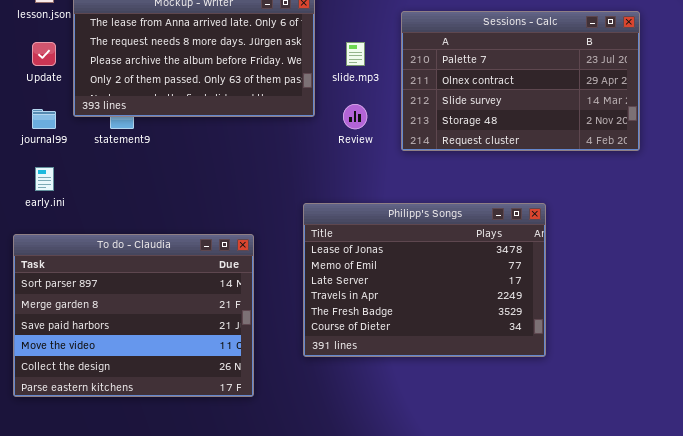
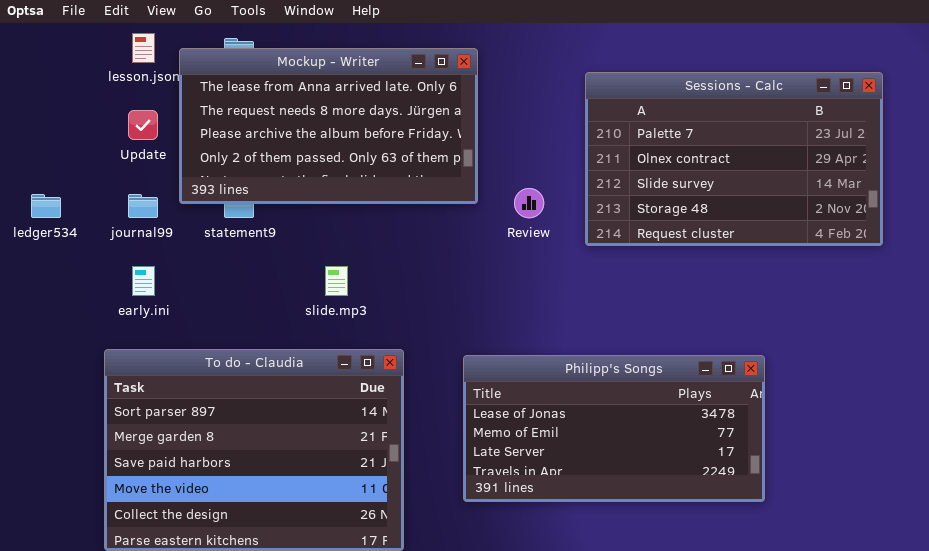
slide.mp3: [346,42,365,66] -> [325,266,348,296], moved
Philipp's Songs: [303,203,546,357] -> [463,355,765,502], resized

